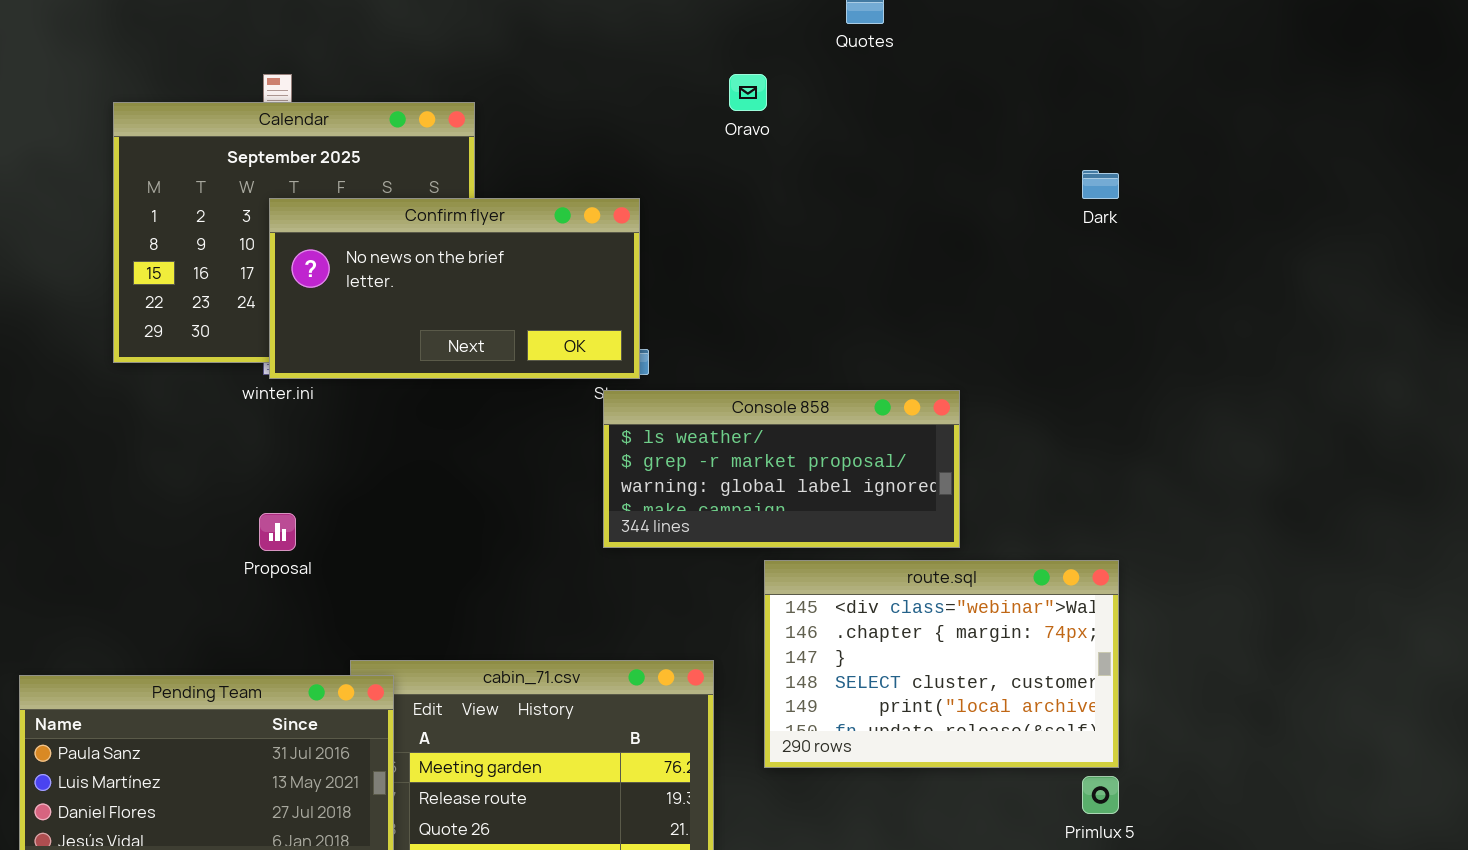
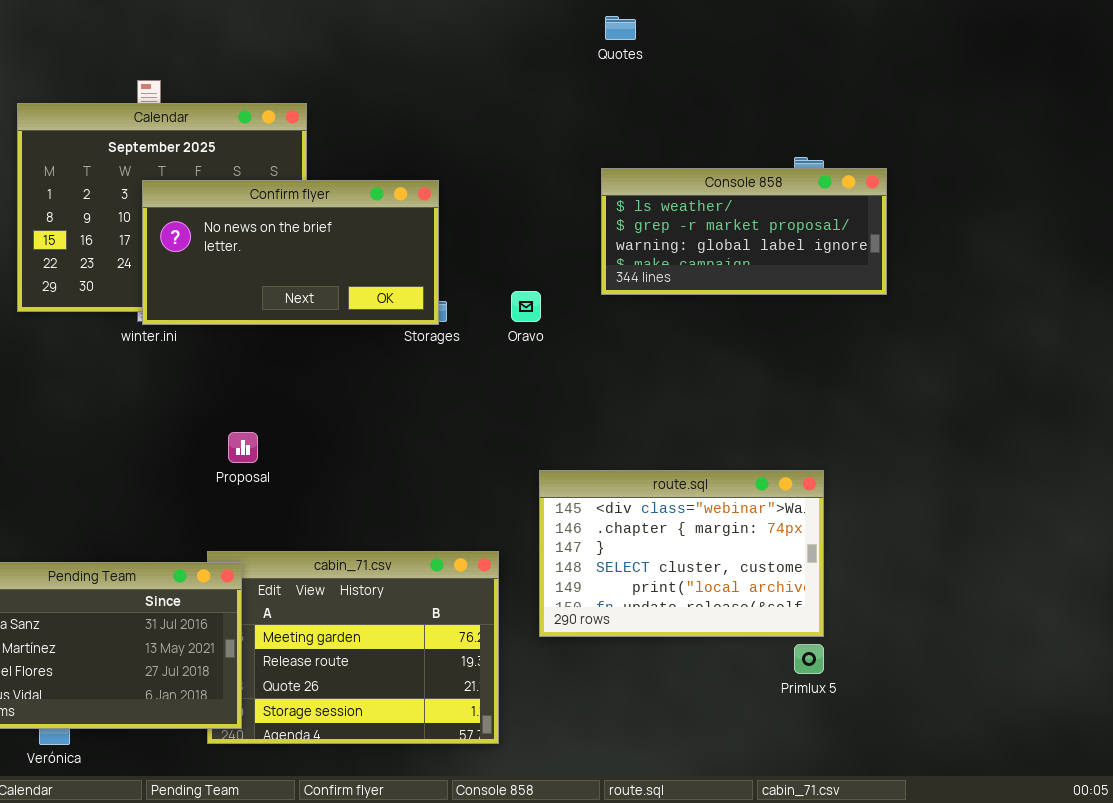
Oravo: [729,74,767,111] -> [511,291,541,322], moved
Console 858: [603,390,960,548] -> [601,168,887,295], moved
Proposal: [259,513,296,551] -> [228,432,258,463], moved

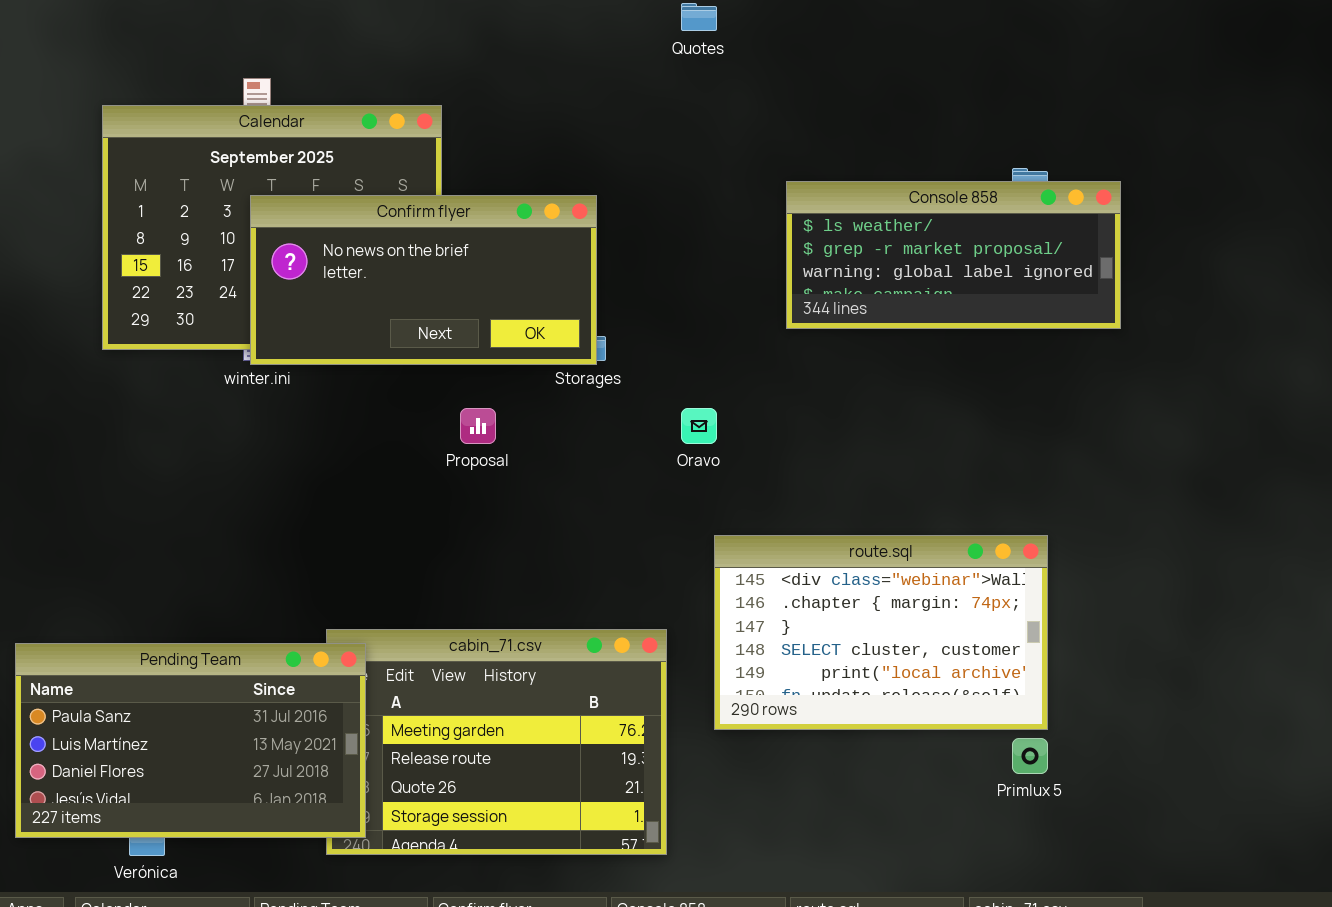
Quotes: [605,16,636,40] -> [681,3,717,31], moved
Oravo: [511,291,541,322] -> [681,408,717,444], moved
Proposal: [228,432,258,463] -> [460,408,496,444], moved

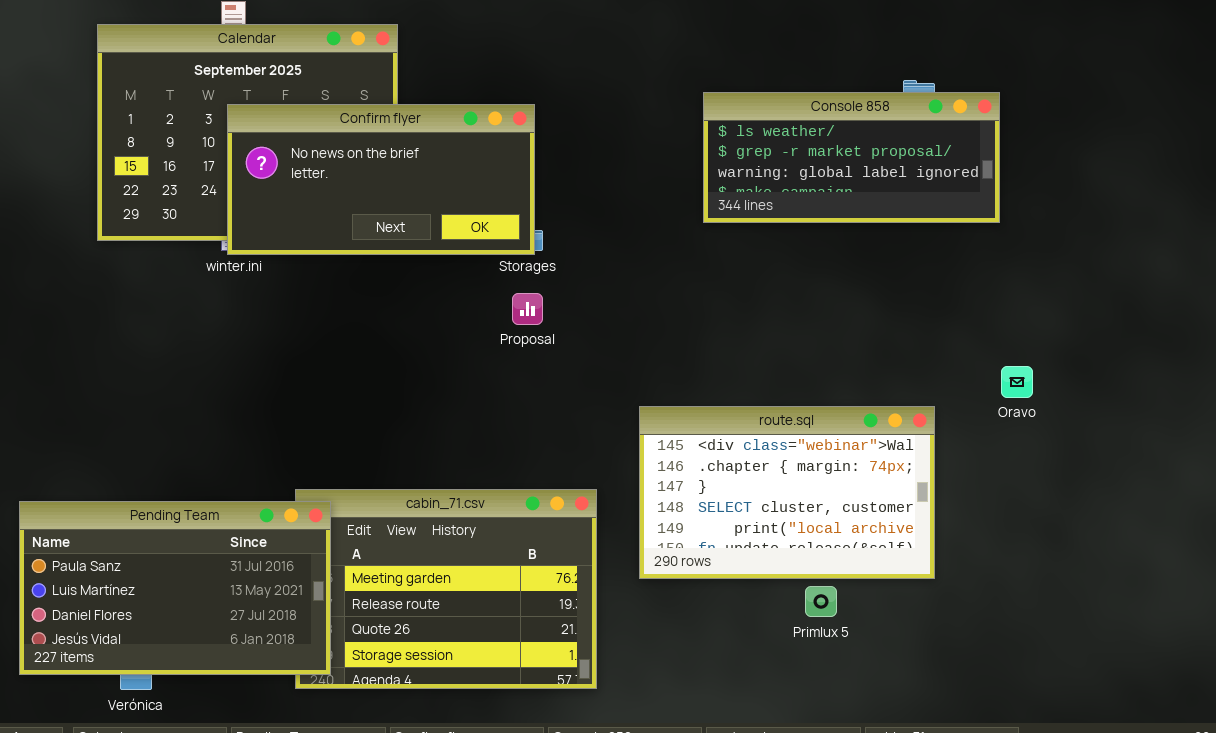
Proposal: [460,408,496,444] -> [512,293,543,325], moved
Oravo: [681,408,717,444] -> [1001,366,1033,398], moved
Primlux 5: [1012,738,1048,774] -> [805,586,837,617], moved

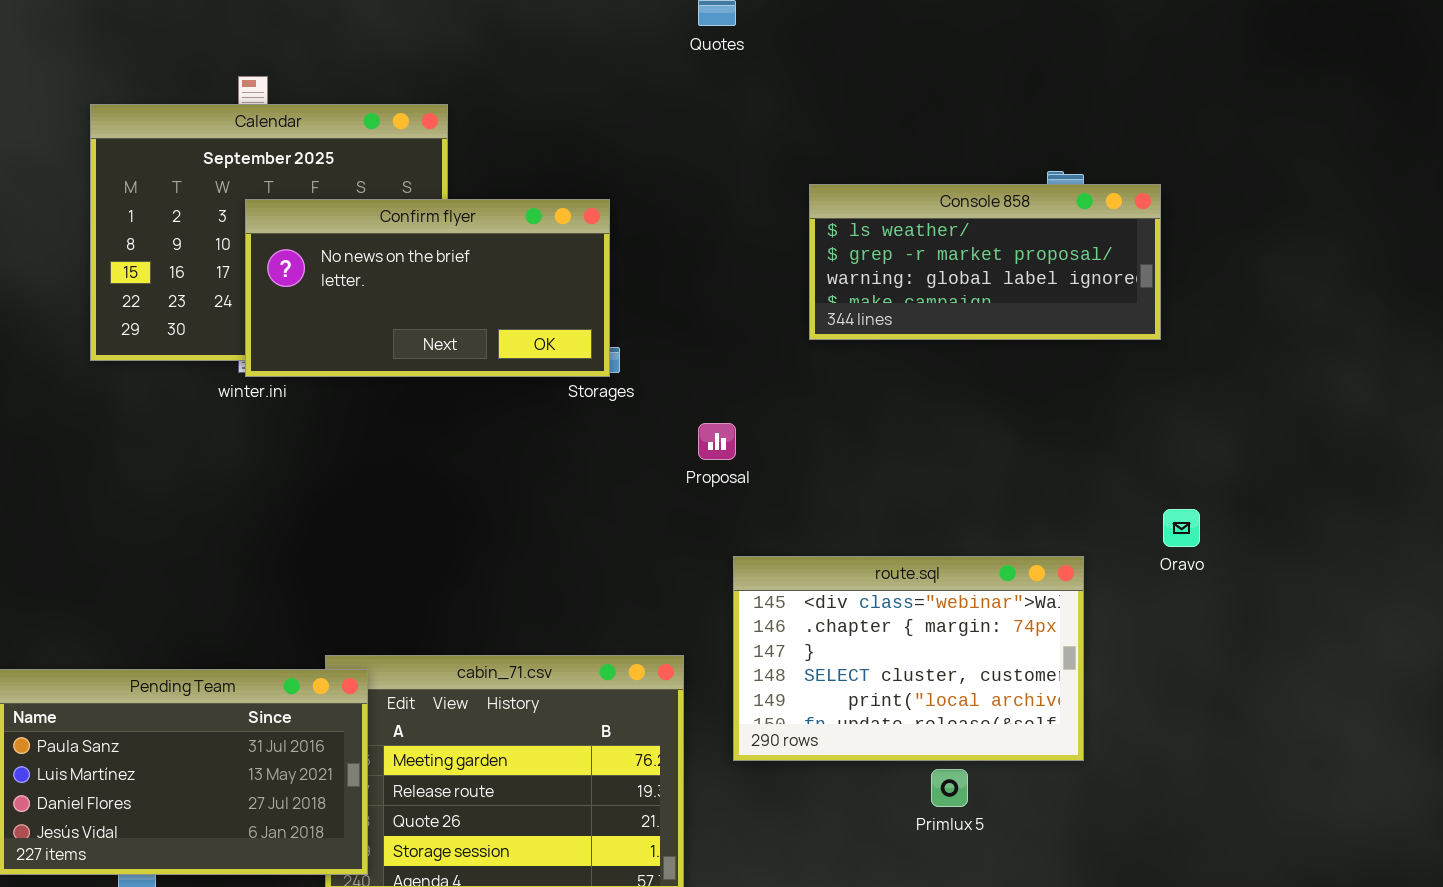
Proposal: [512,293,543,325] -> [698,423,736,460], moved

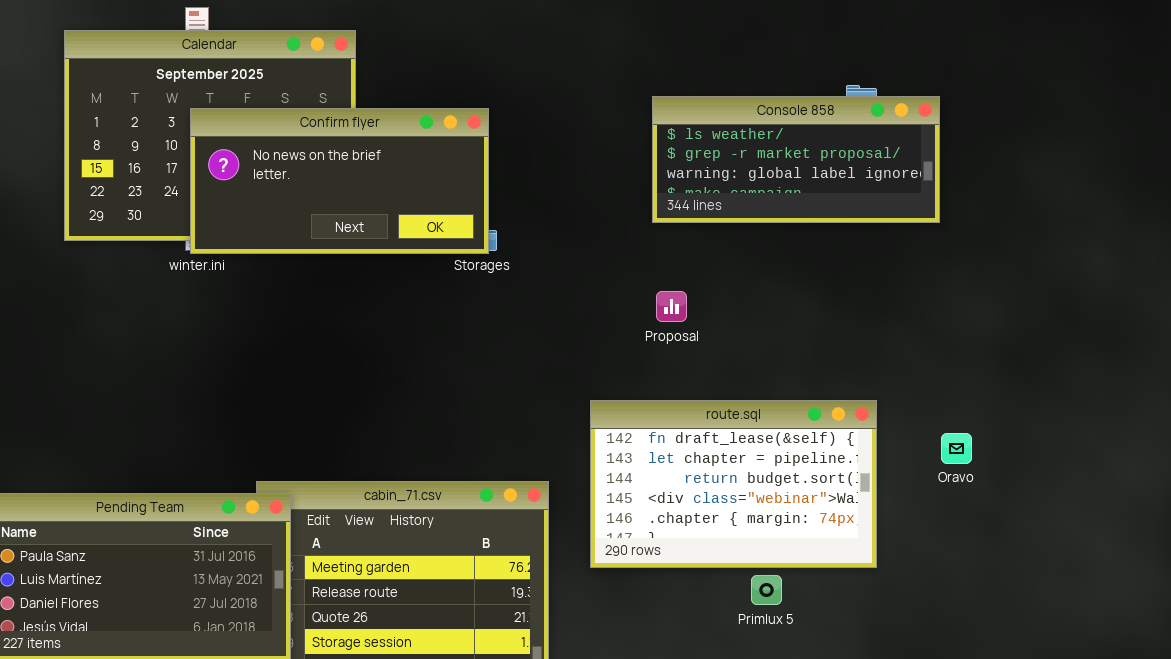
Proposal: [698,423,736,460] -> [656,291,687,322], moved
Oravo: [1163,509,1200,547] -> [941,433,972,464], moved
route.sql: [733,556,1084,761] -> [590,400,877,568], scrolled up 3 rows

